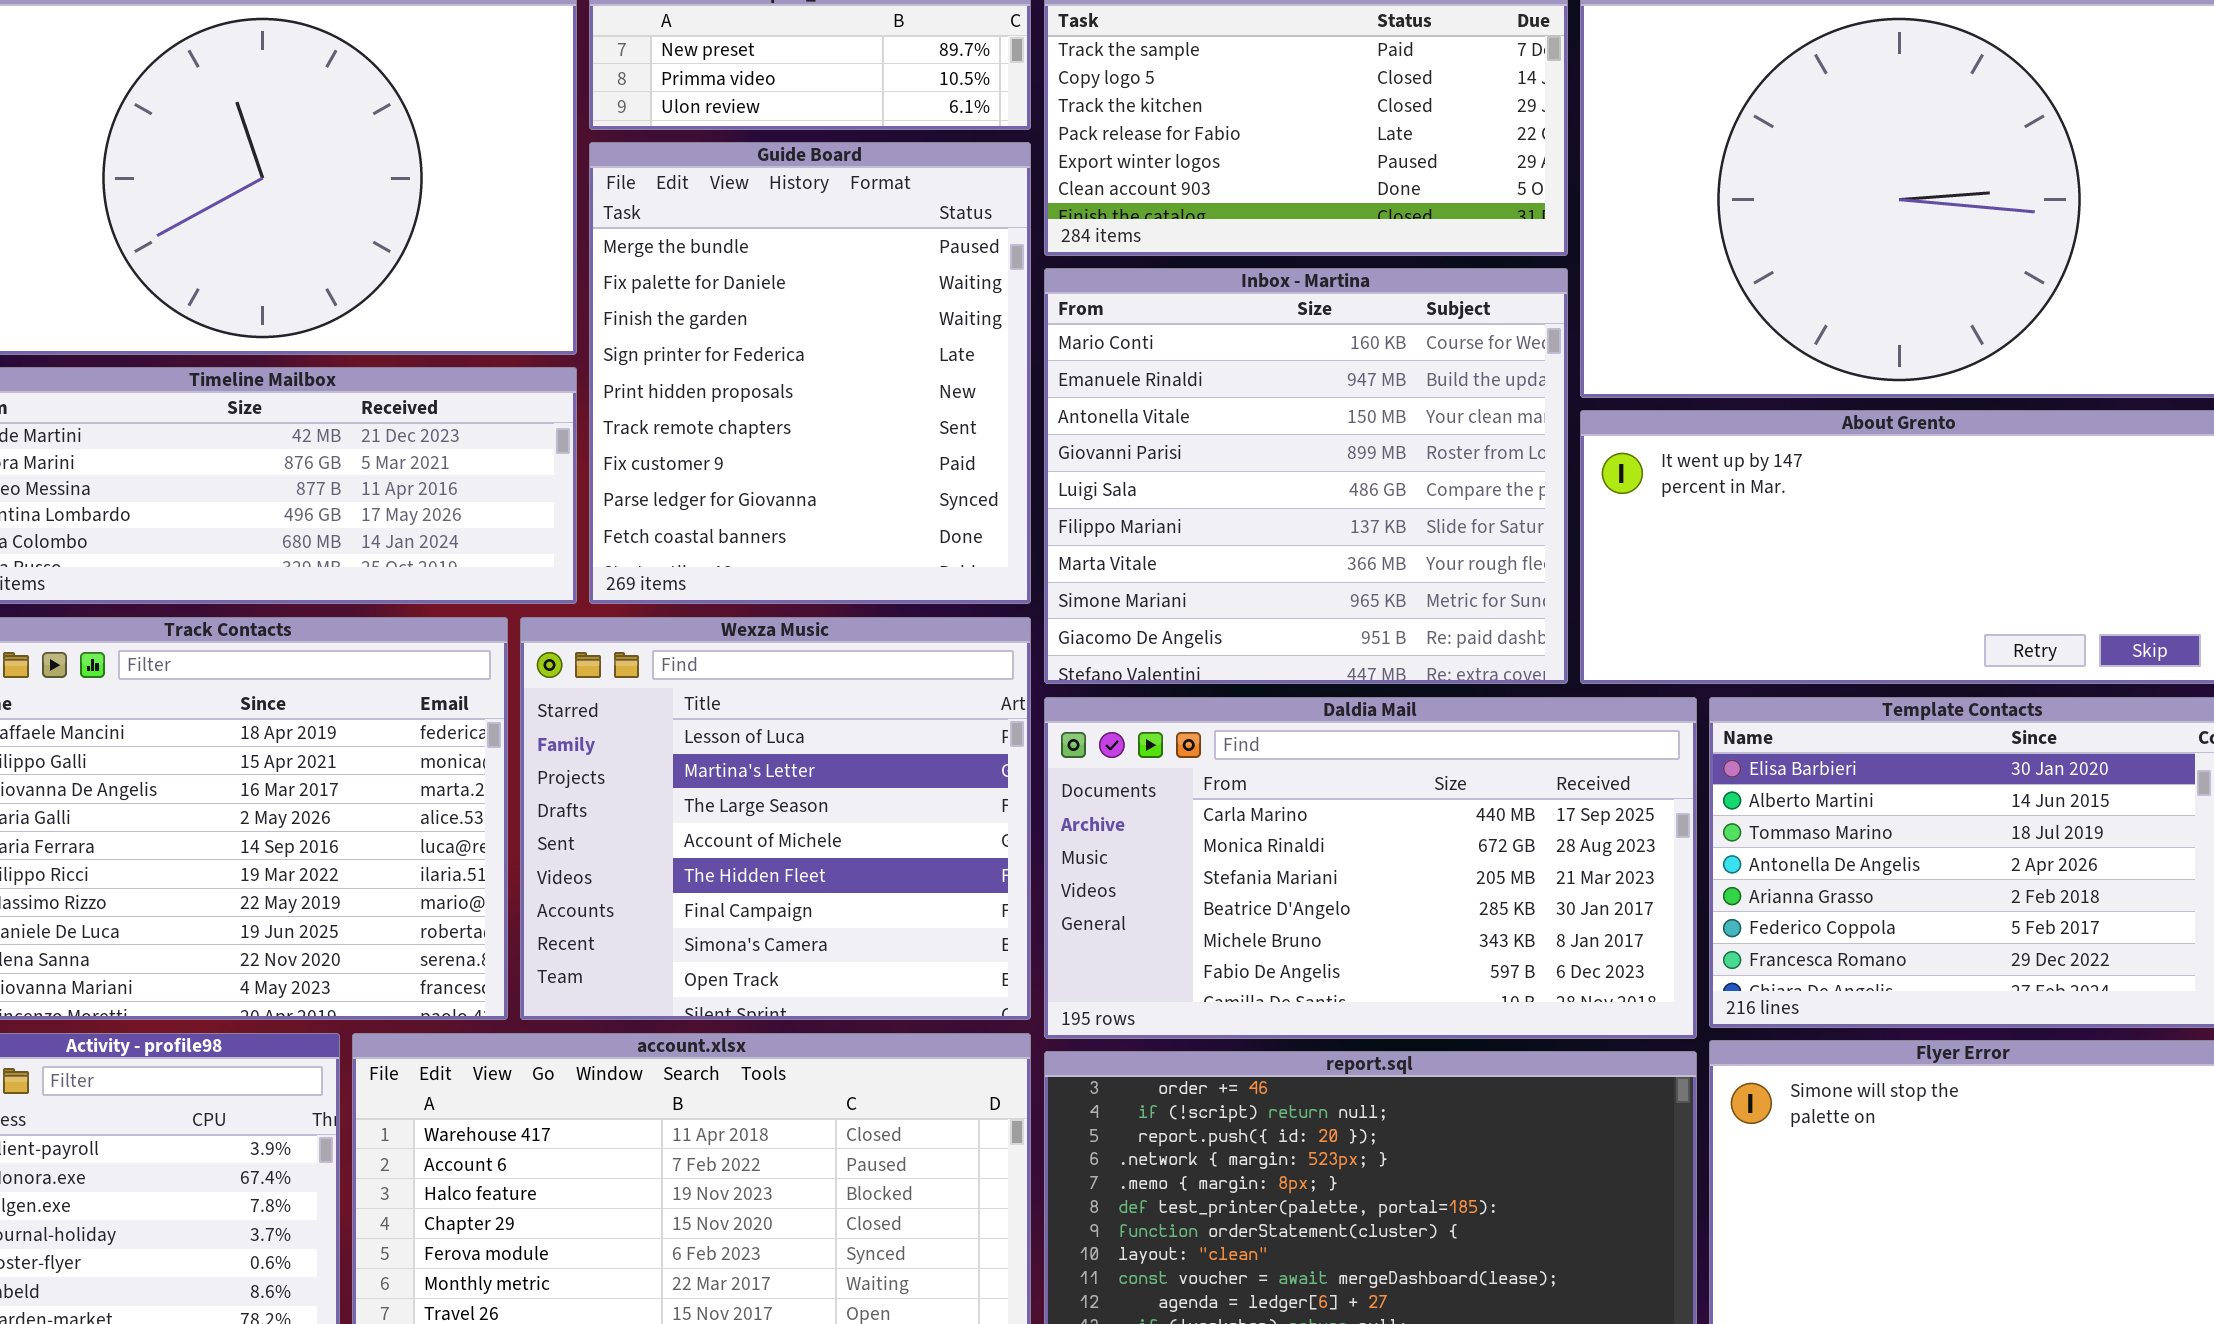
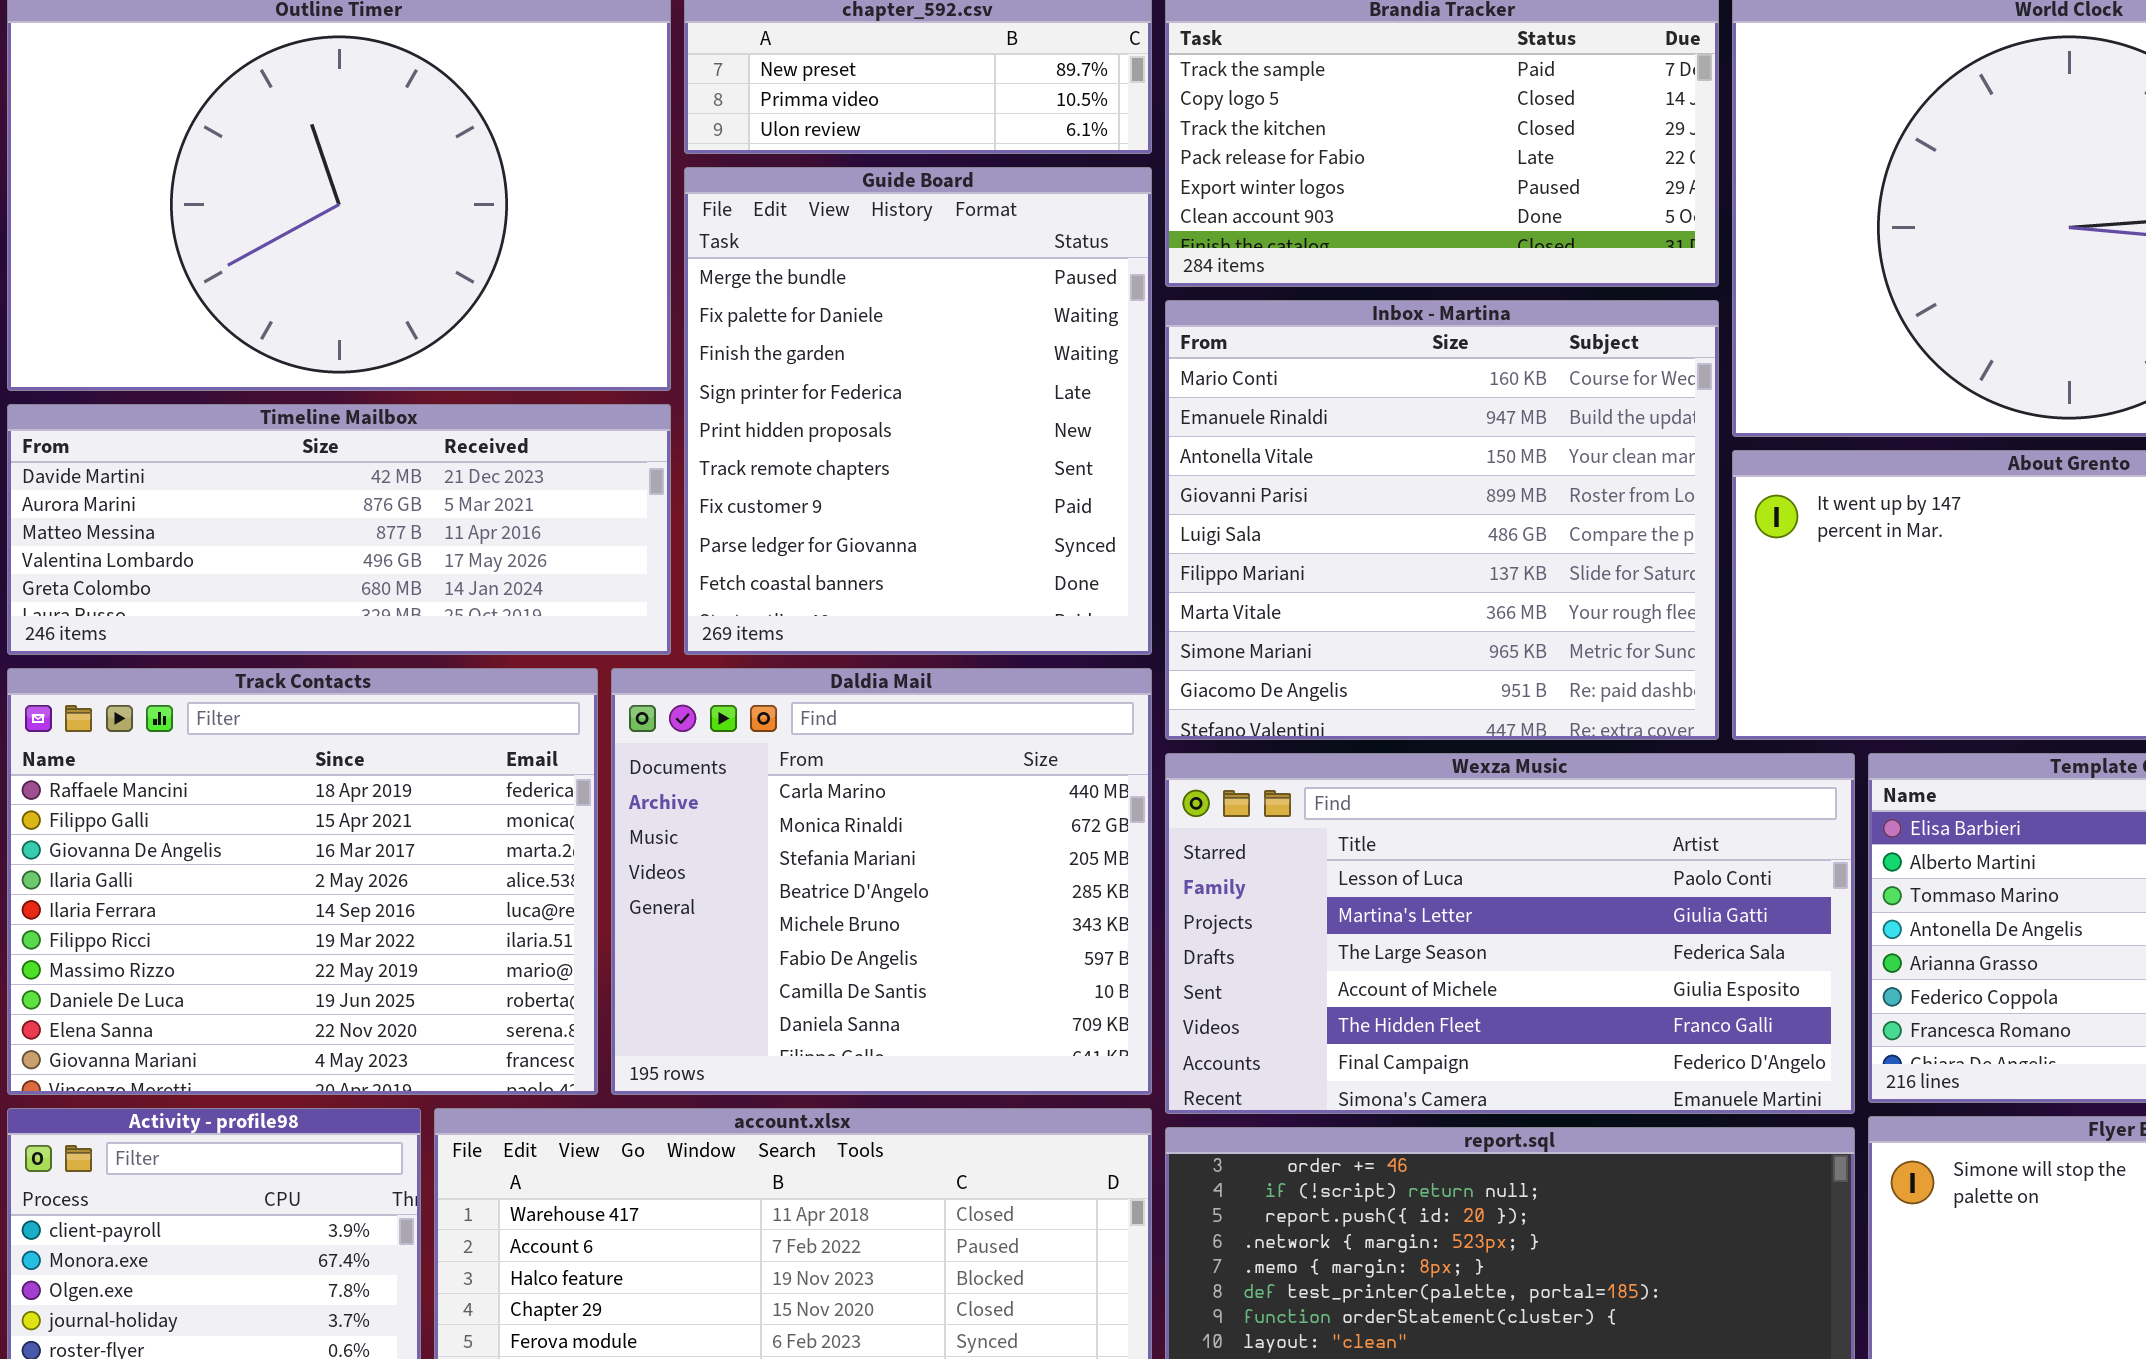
Wexza Music: [520,617,1031,1020] -> [1165,753,1855,1114], moved, resized
Daldia Mail: [1044,697,1697,1039] -> [611,668,1152,1095], moved, resized

